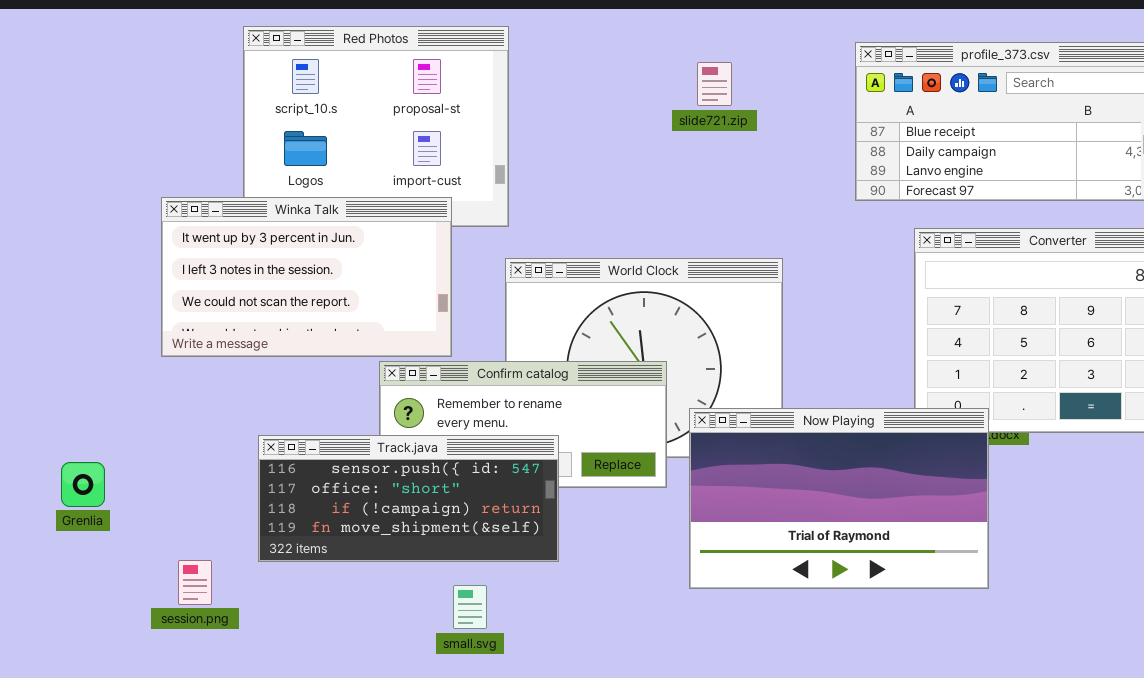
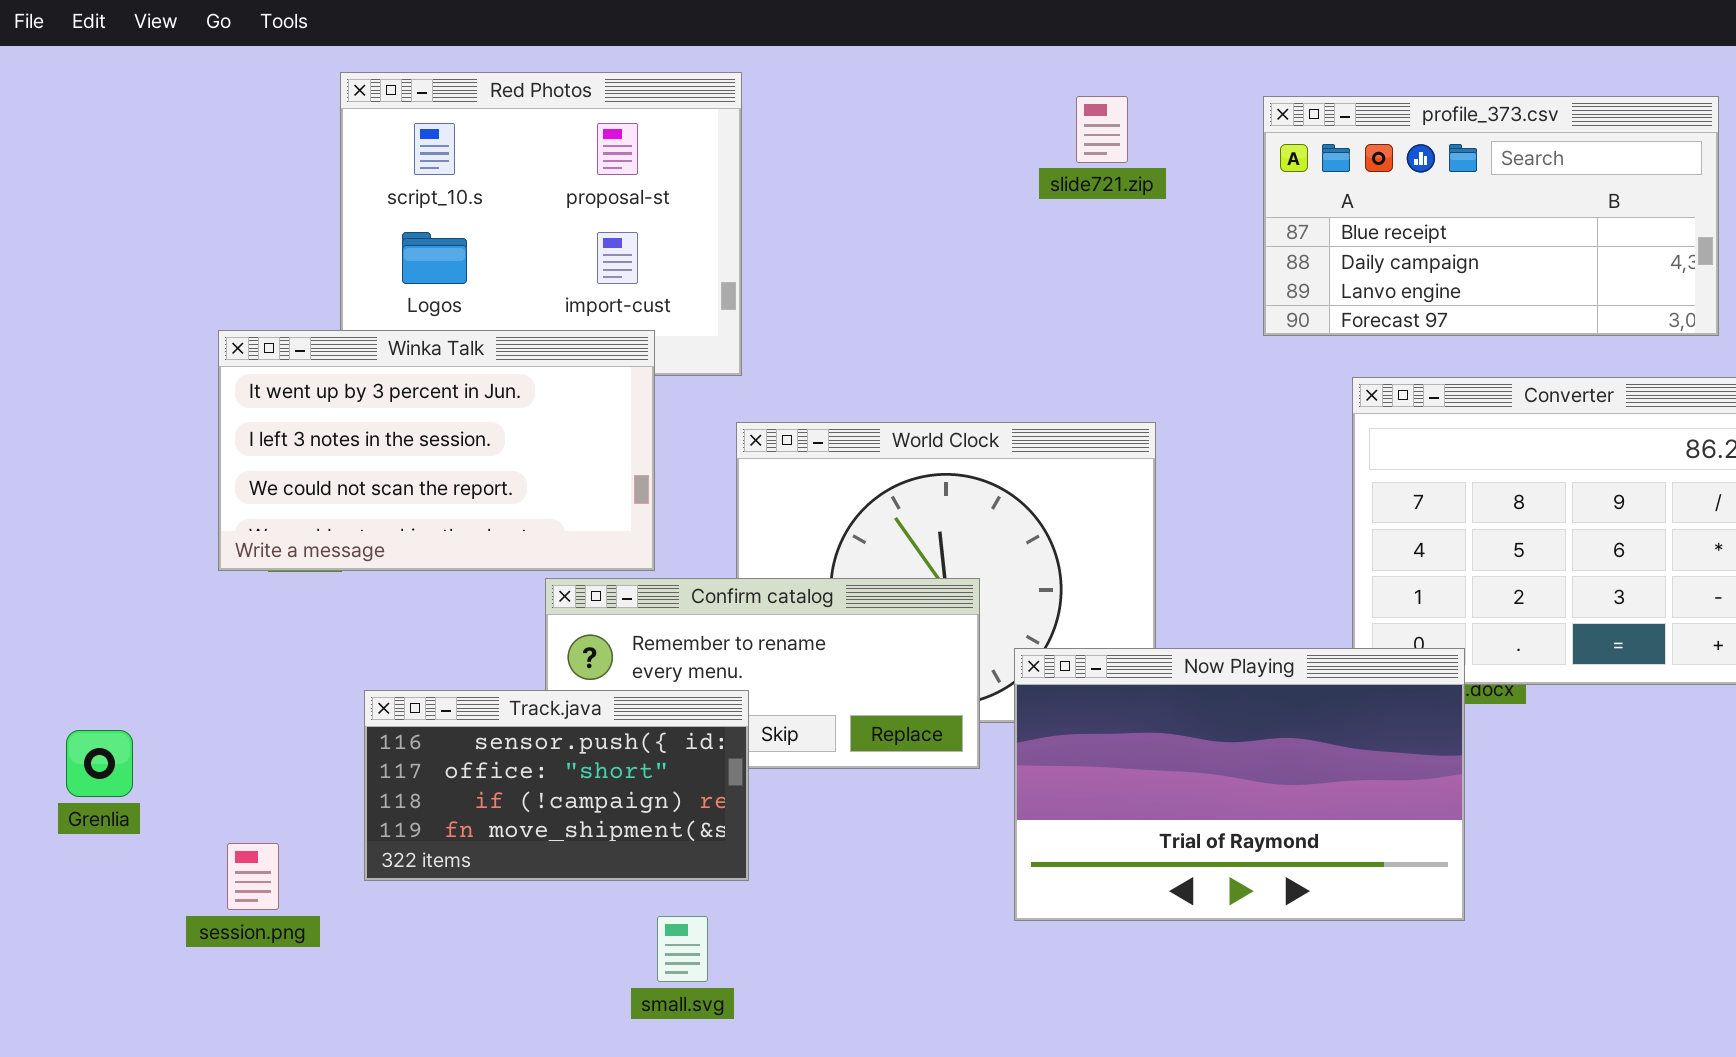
slide721.zip: [697,62,732,106] -> [1076,96,1128,163], moved
Track.java: [258,435,559,562] -> [364,690,749,881], resized
session.png: [178,560,212,605] -> [227,843,279,910], moved

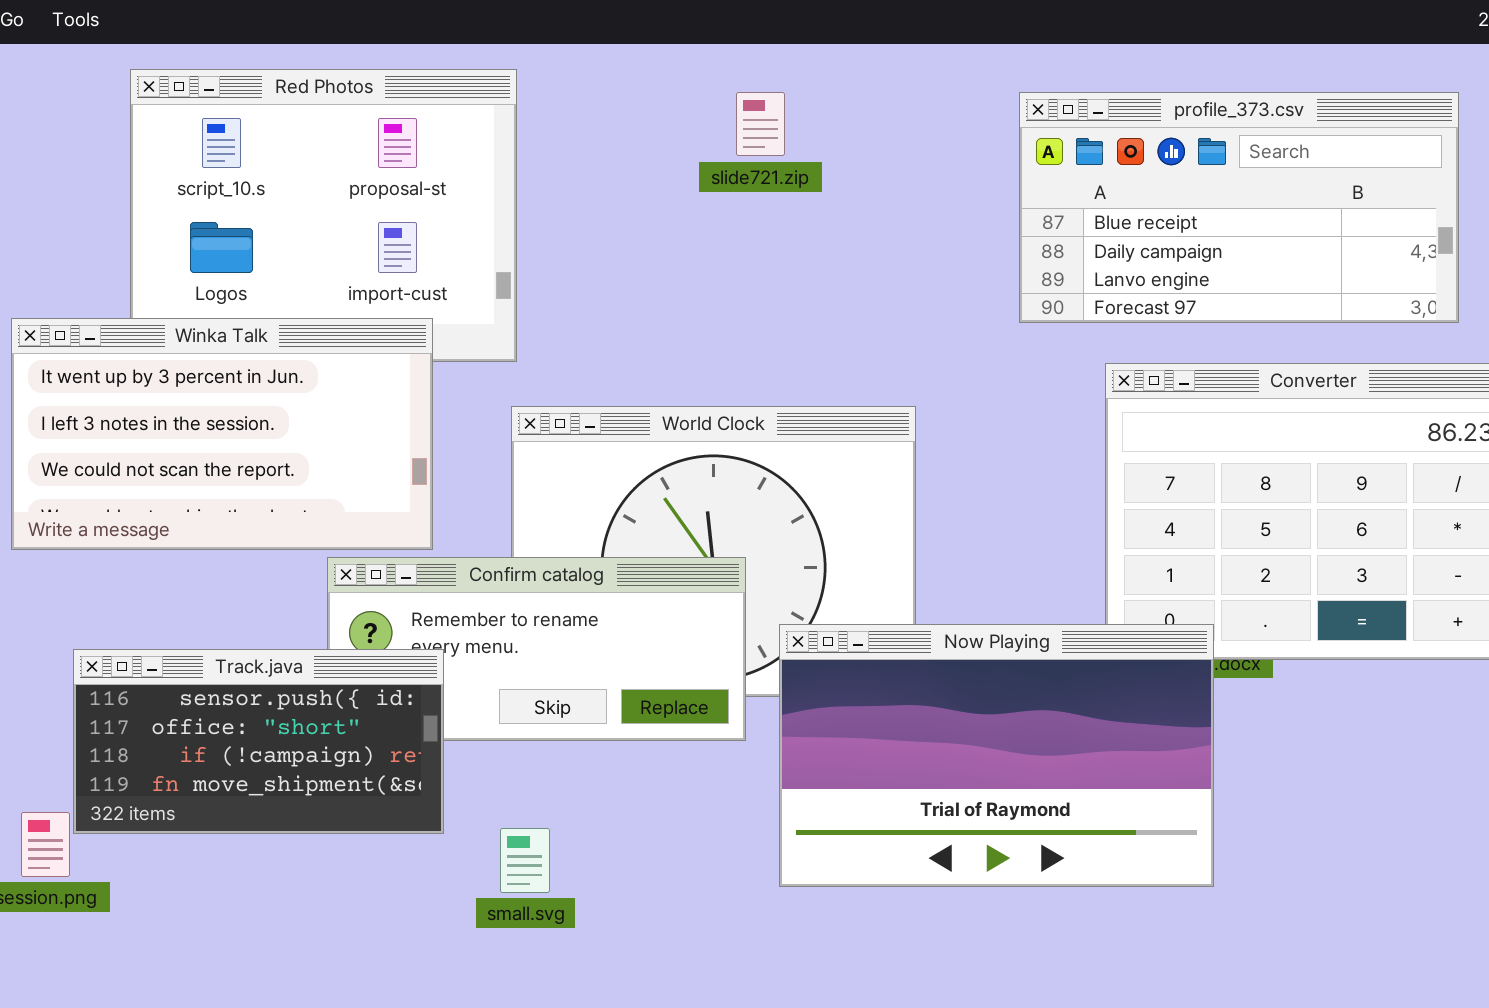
slide721.zip: [1076,96,1128,163] -> [736,92,785,156], moved
Track.java: [364,690,749,881] -> [73,649,444,834], moved
small.svg: [657,916,708,982] -> [500,828,550,893], moved

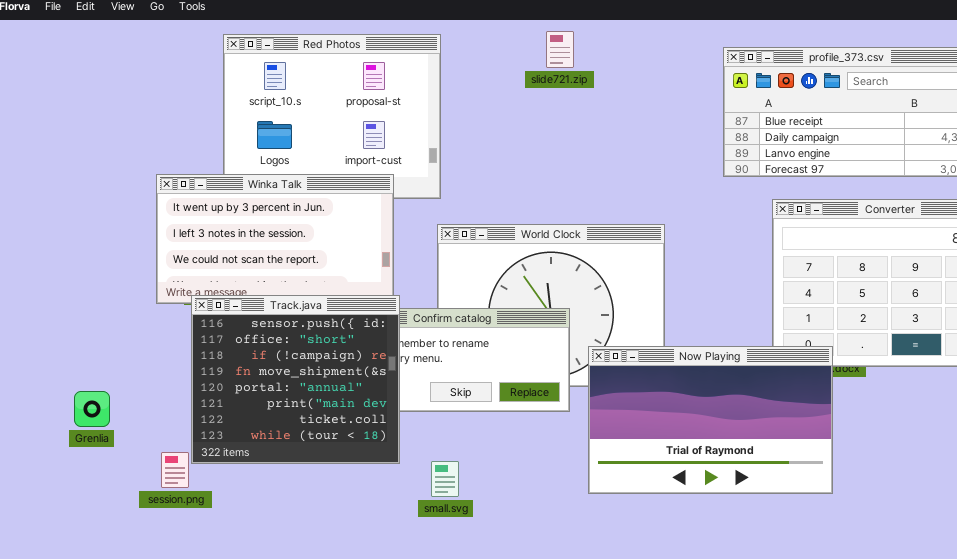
slide721.zip: [736,92,785,156] -> [546,31,574,68], moved
Track.java: [73,649,444,834] -> [191,295,400,464], resized

